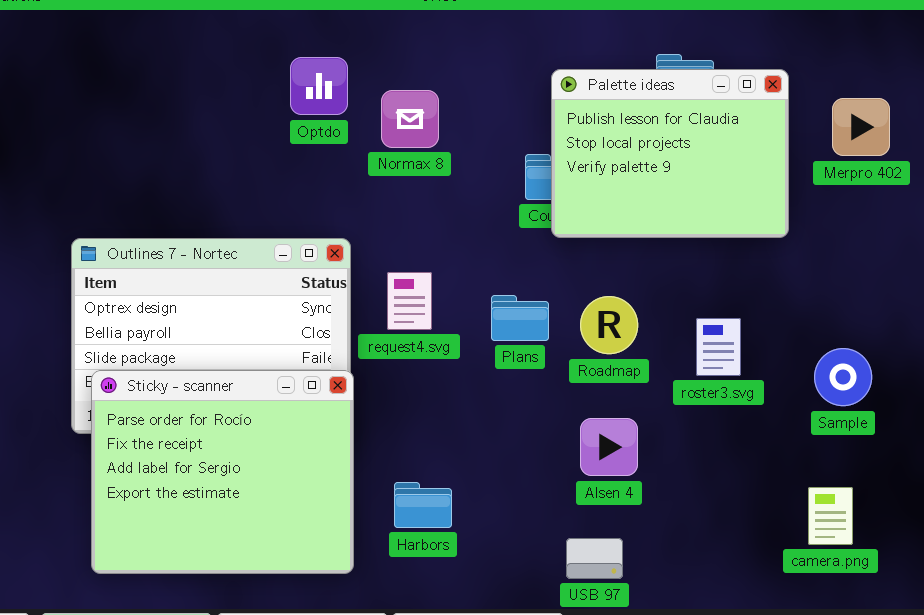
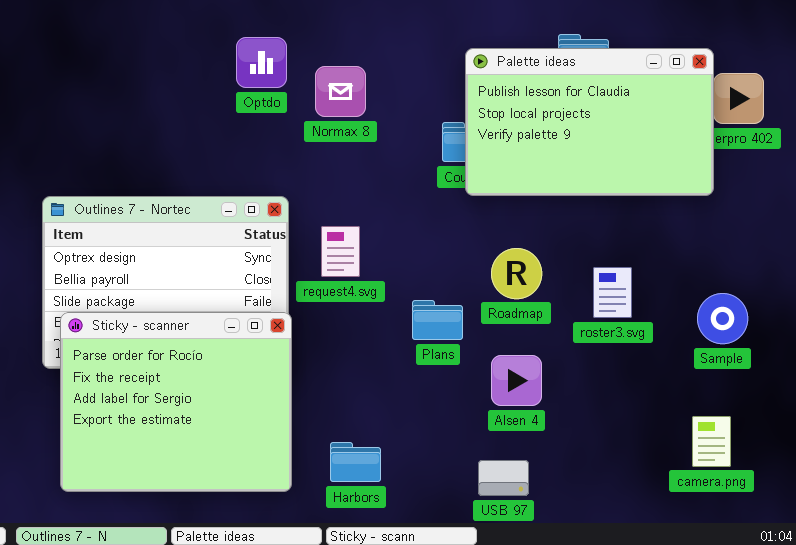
Palette ideas: [551,69,789,238] -> [465,48,714,196], resized
Plans: [491,295,549,341] -> [412,300,463,340], moved
Harbors: [394,482,452,528] -> [330,442,381,482], moved

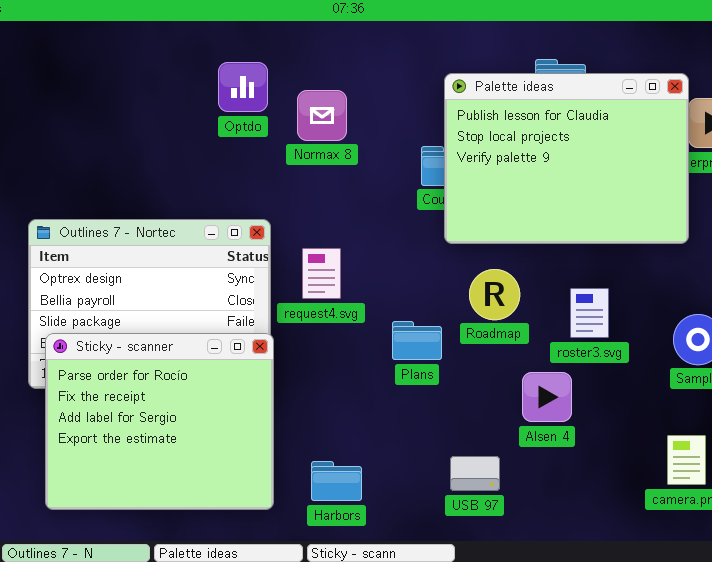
Palette ideas: [465,48,714,196] -> [444,73,689,244], resized
Alsen 4: [491,355,542,406] -> [522,372,572,422], moved
USB 97: [478,460,529,496] -> [450,456,500,491], moved

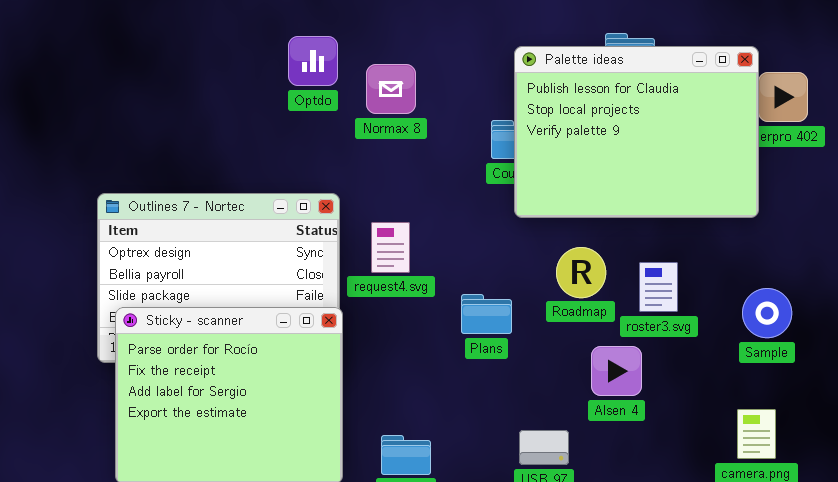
Roadmap: [469,269,520,320] -> [556,247,606,298], moved

